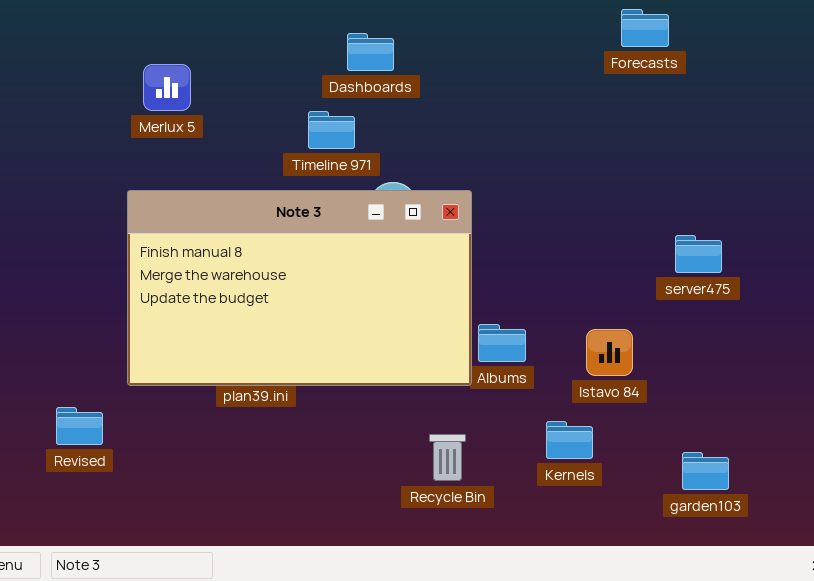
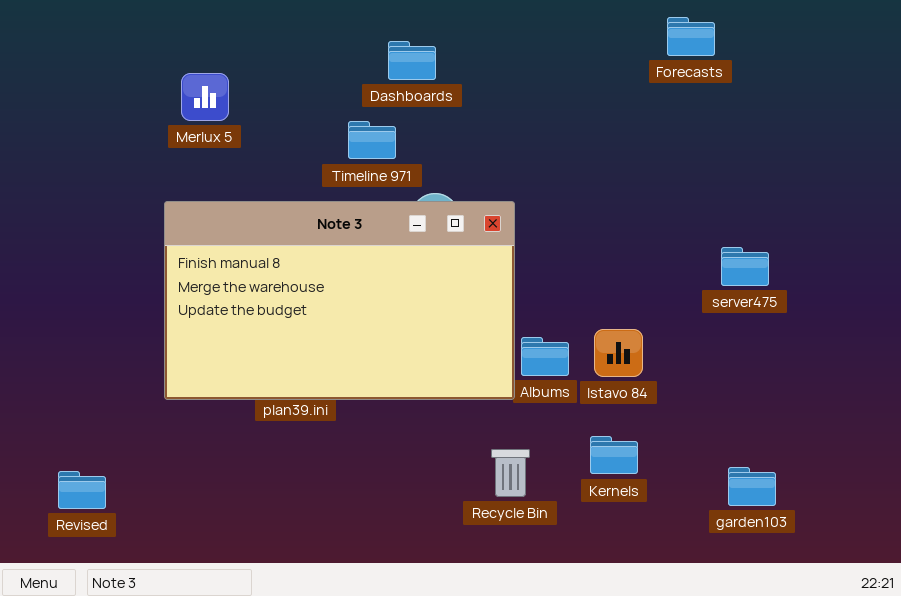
Istavo 84: [586,329,633,376] -> [594,329,643,377], moved
Revised: [56,407,103,445] -> [58,471,106,509], moved
Recycle Bin: [429,434,466,481] -> [491,449,530,497], moved

